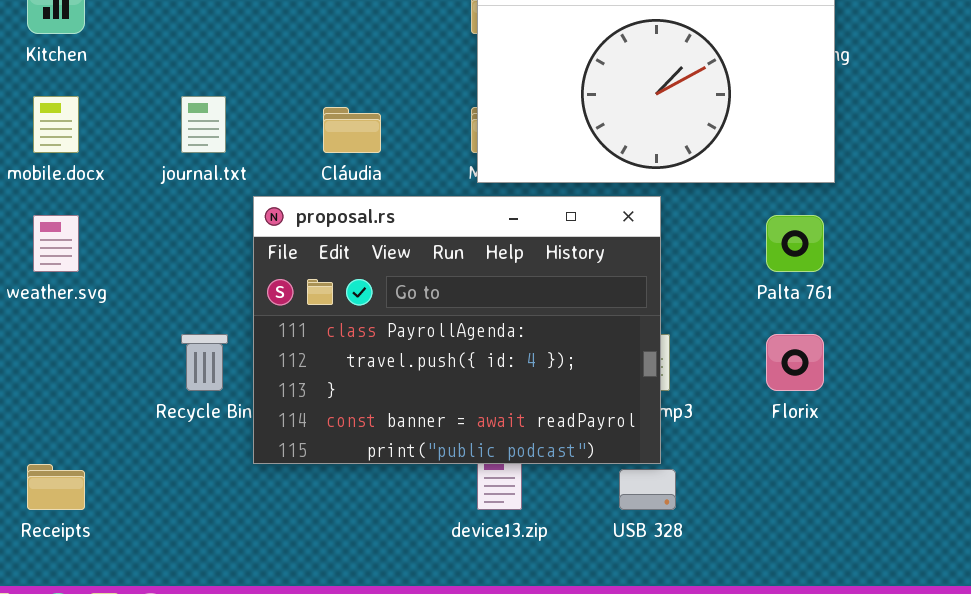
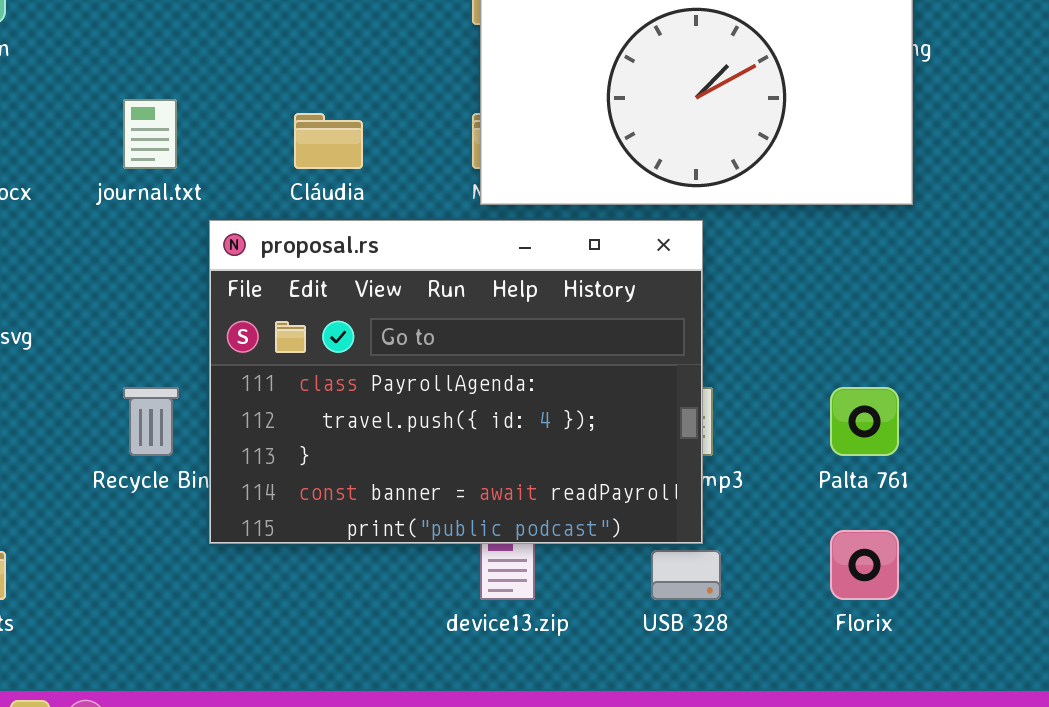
Palta 761: [766,215,824,272] -> [830,387,899,456], moved
Florix: [766,334,824,391] -> [830,530,899,600], moved

